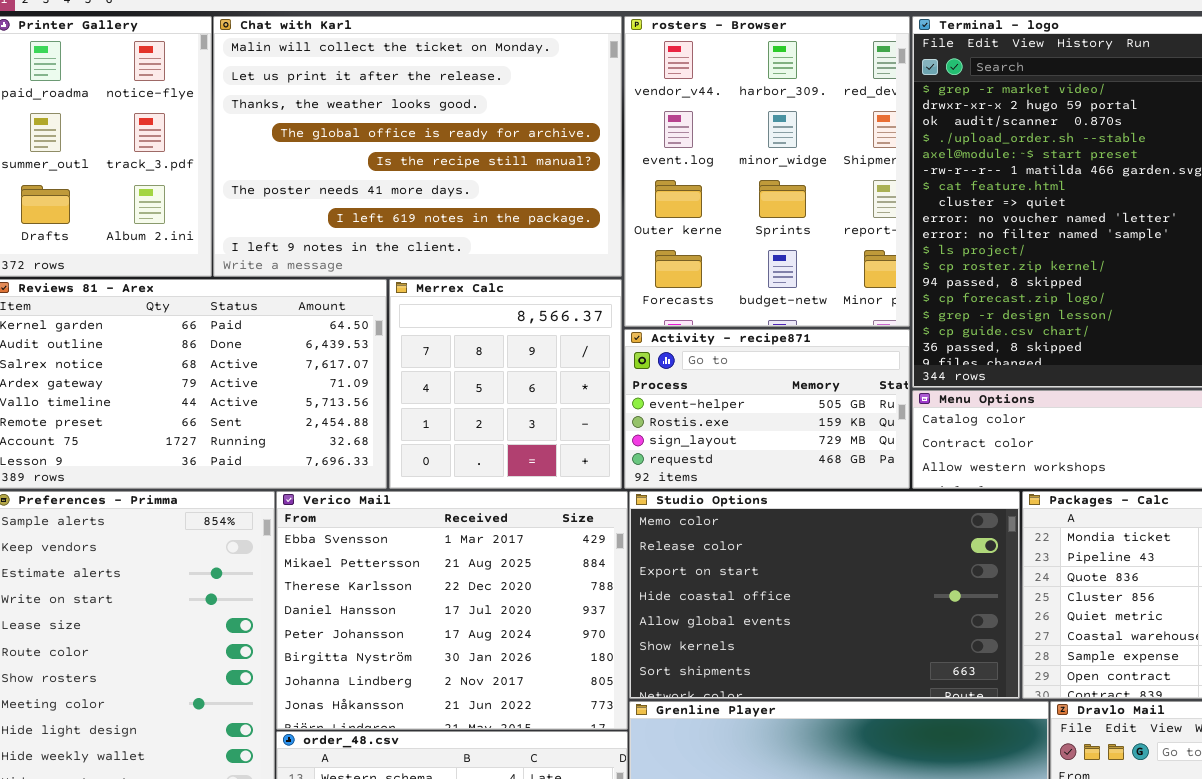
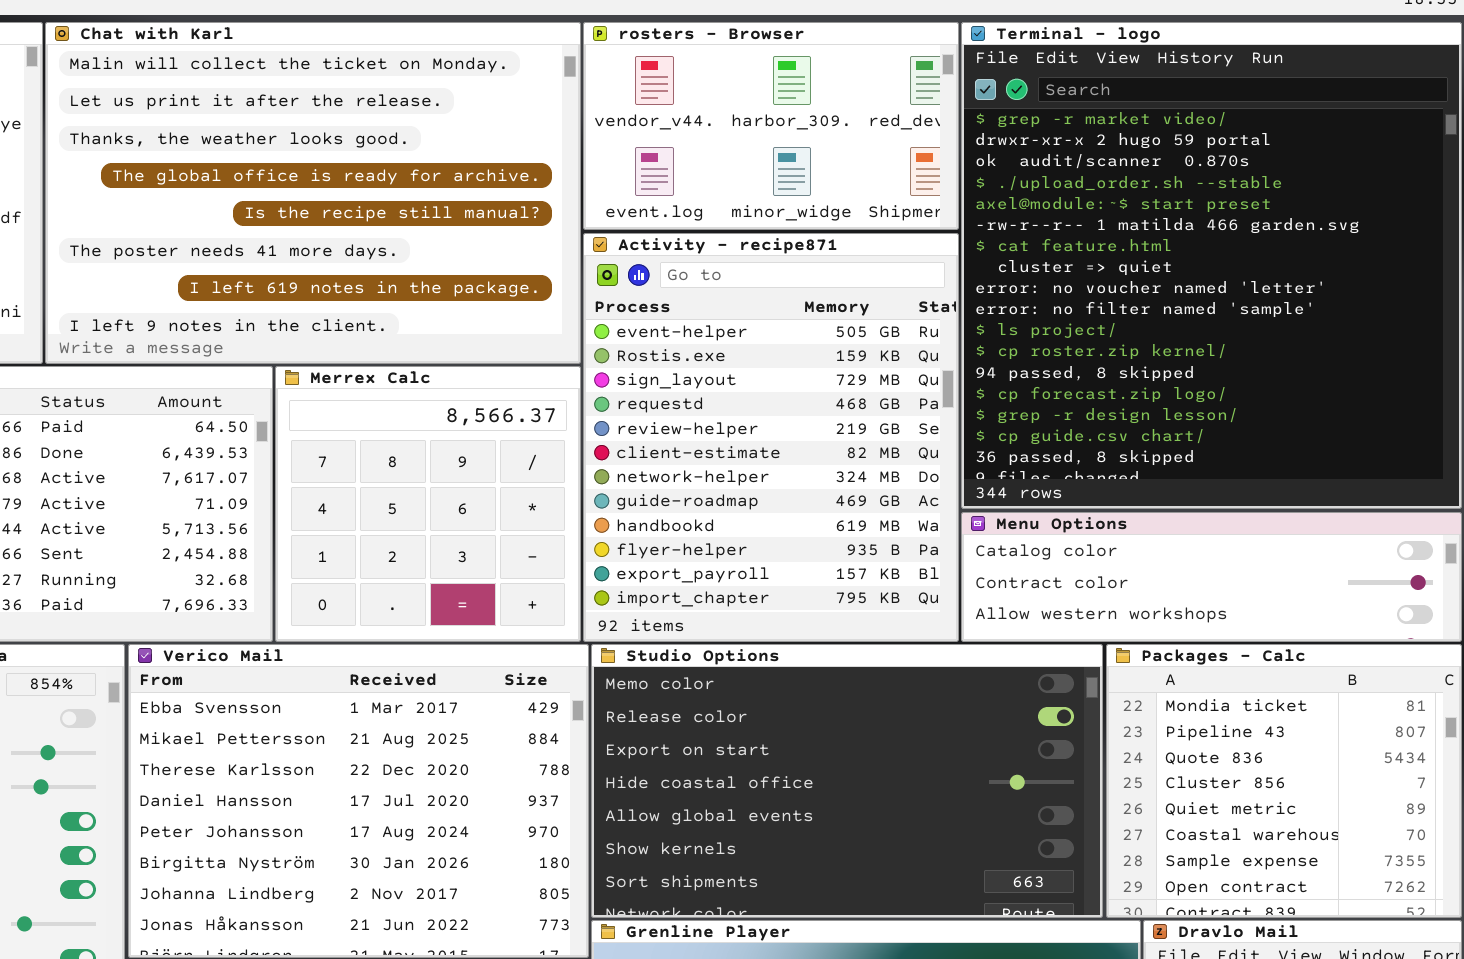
rosters - Browser: [624,16,910,327] -> [583,22,959,230], resized
Activity - recipe871: [624,329,910,489] -> [583,233,959,642], resized

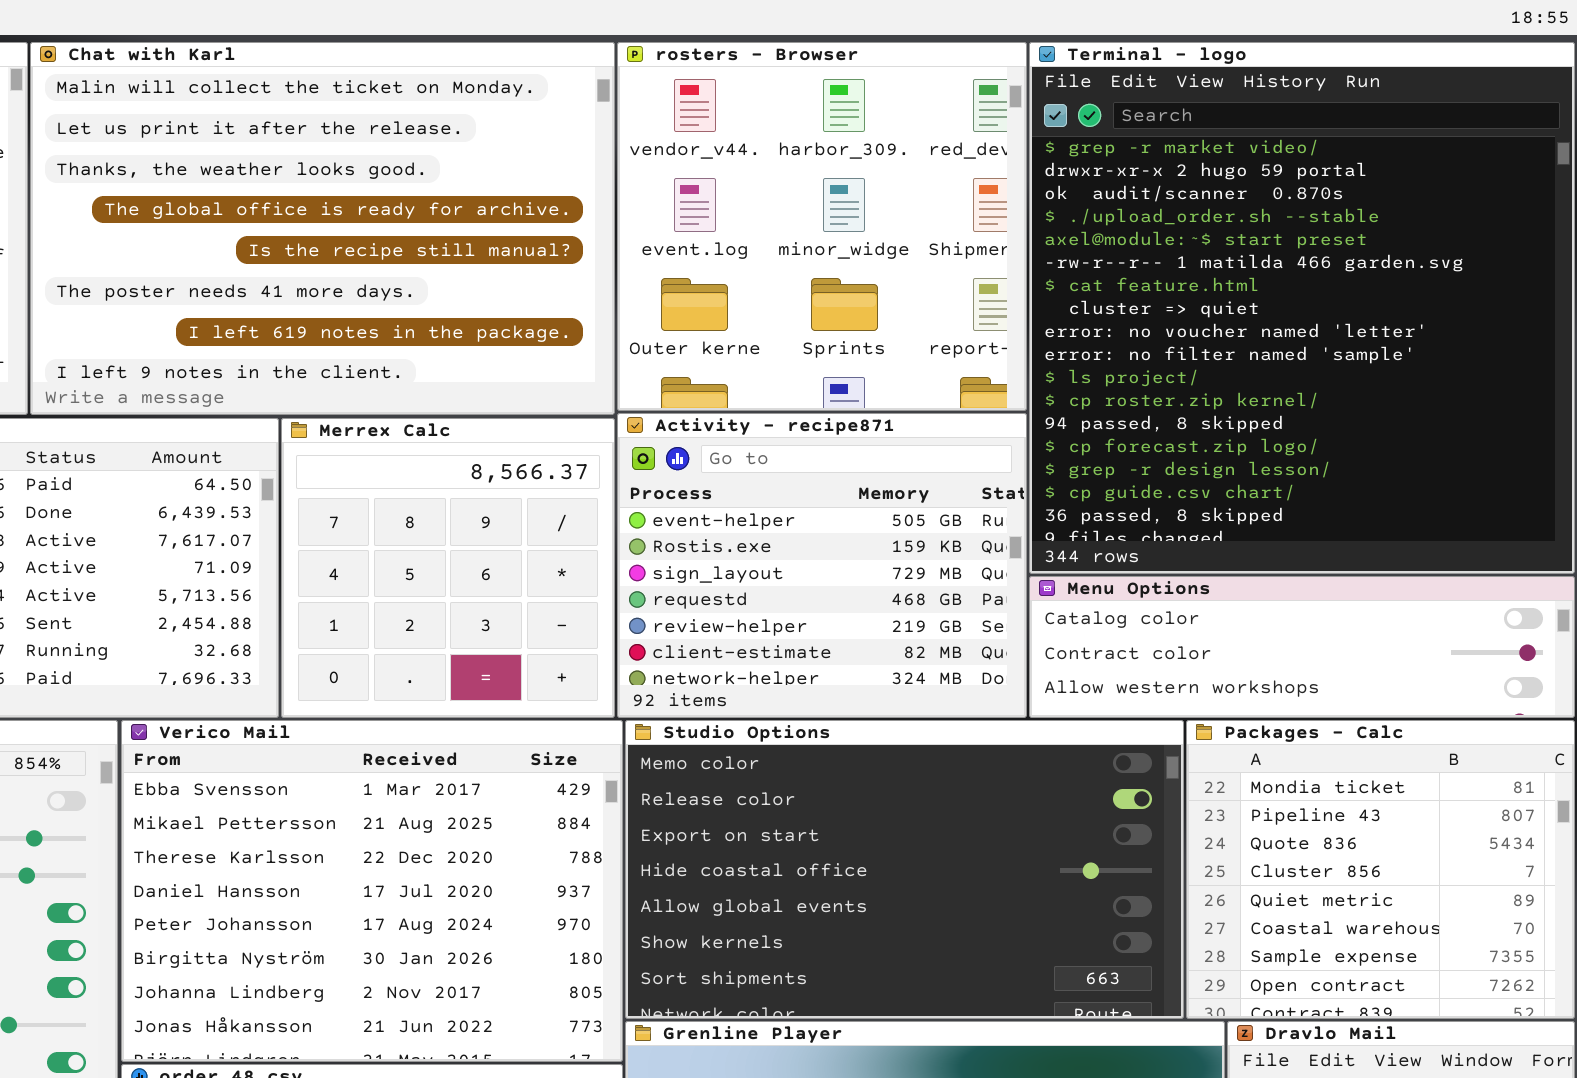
rosters - Browser: [583,22,959,230] -> [617,42,1027,411], resized
Activity - recipe871: [583,233,959,642] -> [617,413,1027,718], resized

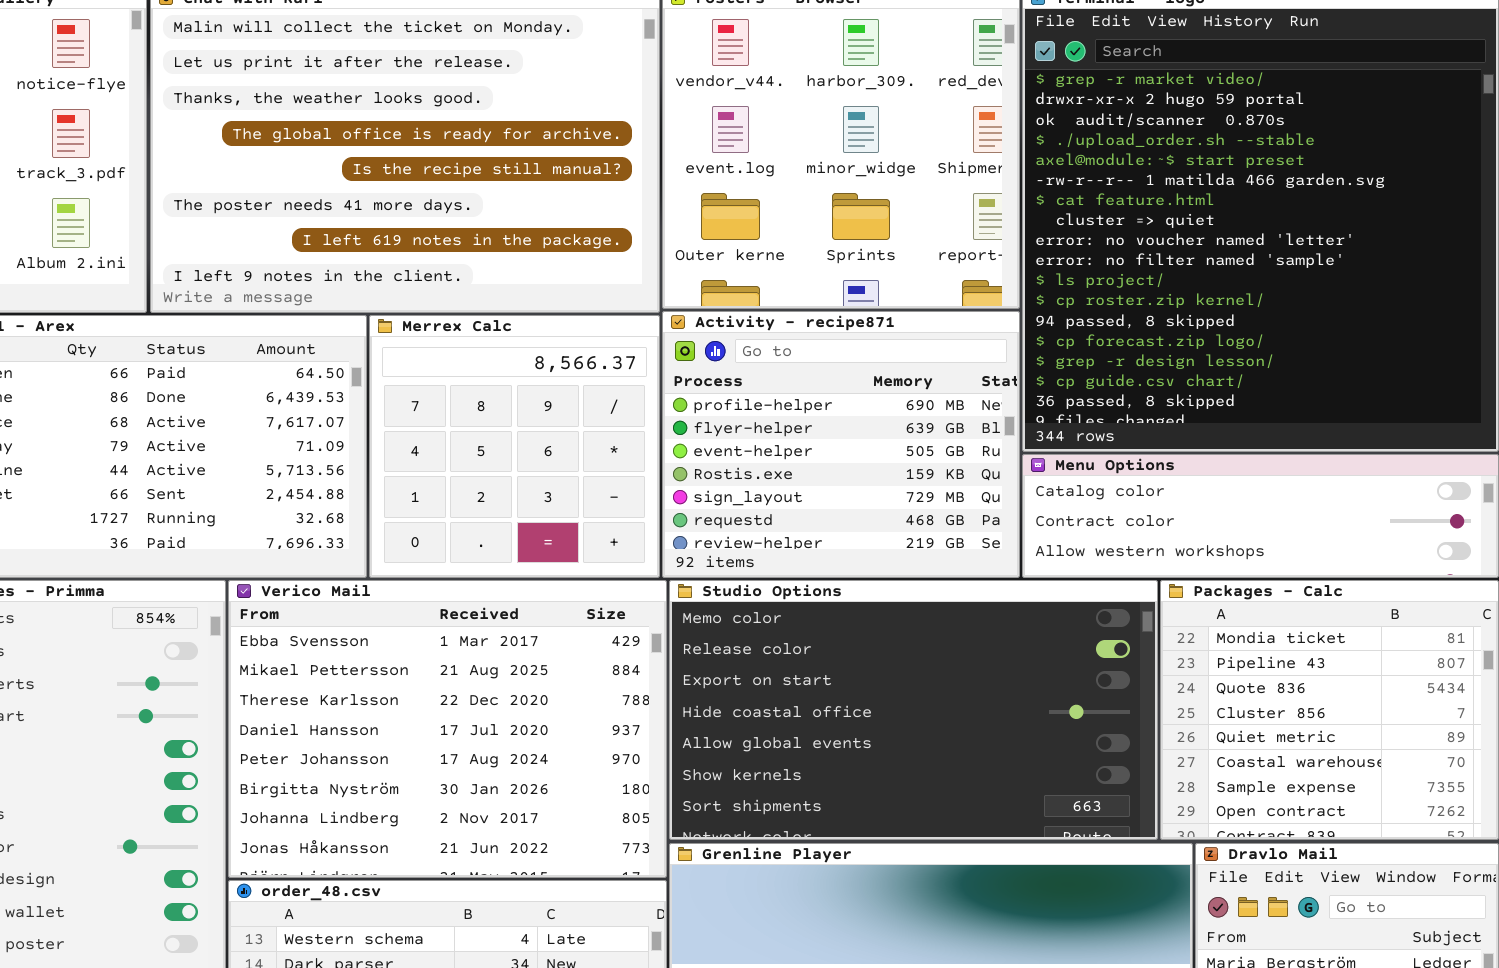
Activity - recipe871: [617,413,1027,718] -> [662,311,1020,578], scrolled up 2 rows

